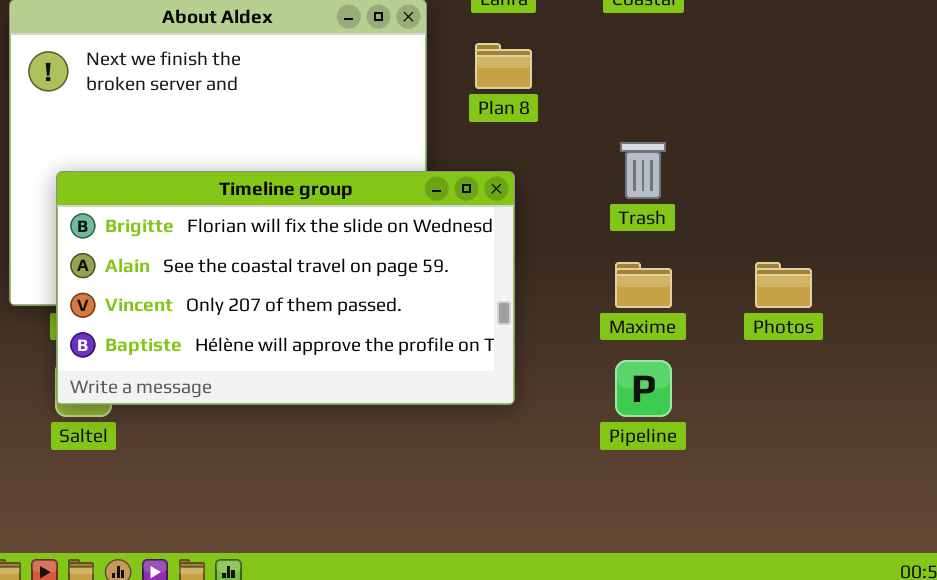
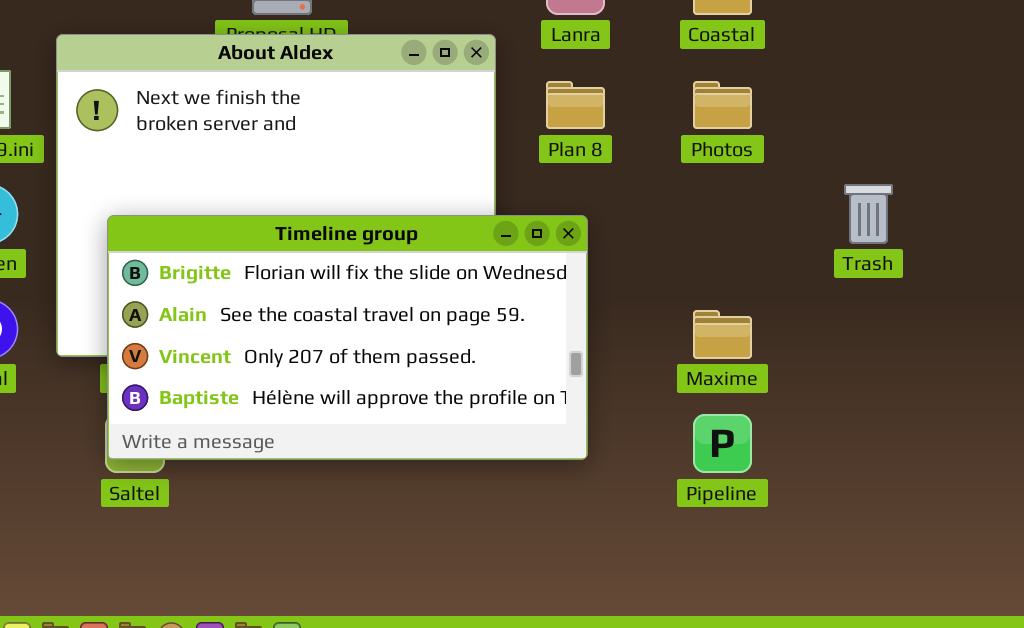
Trash: [620,142,666,199] -> [844,184,893,244], moved
Photos: [755,262,812,308] -> [693,81,752,129], moved

